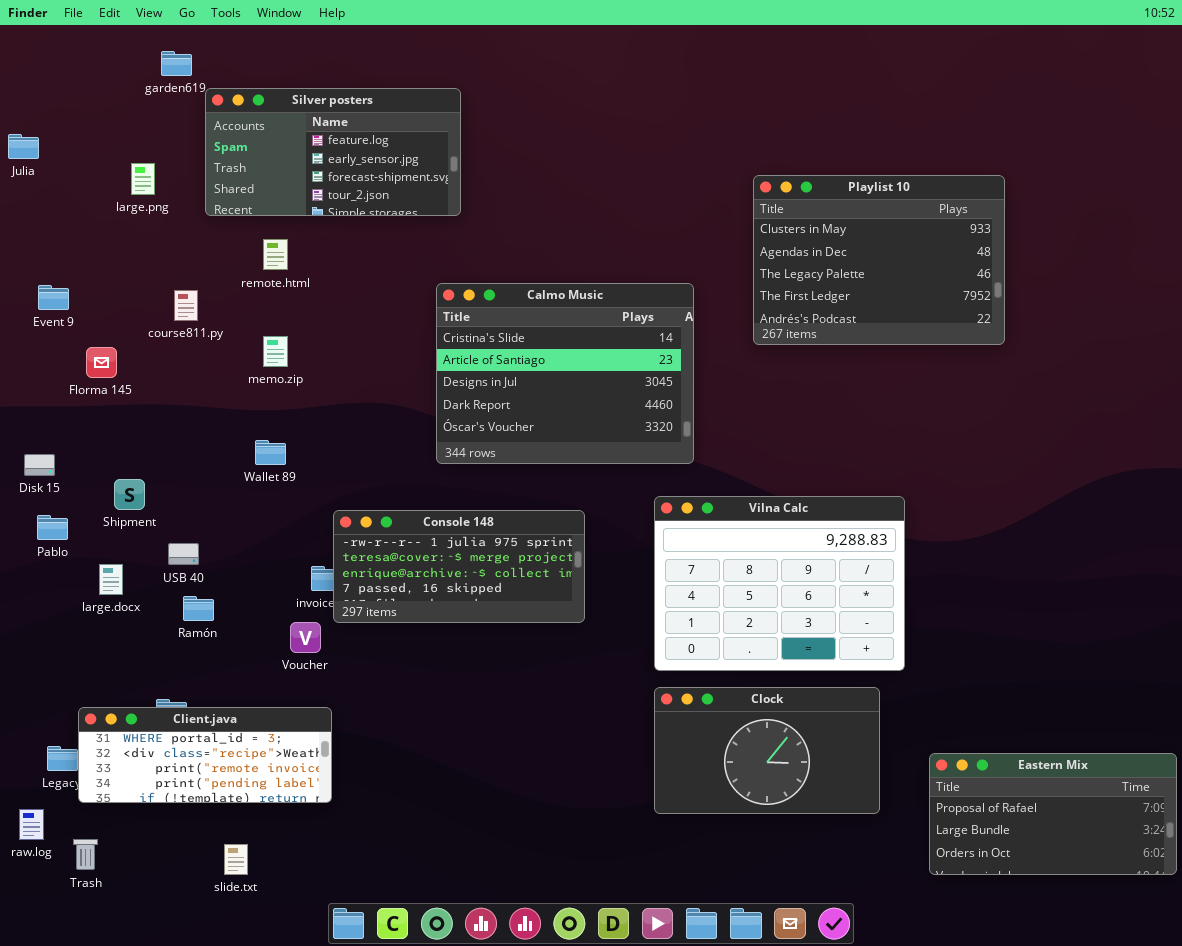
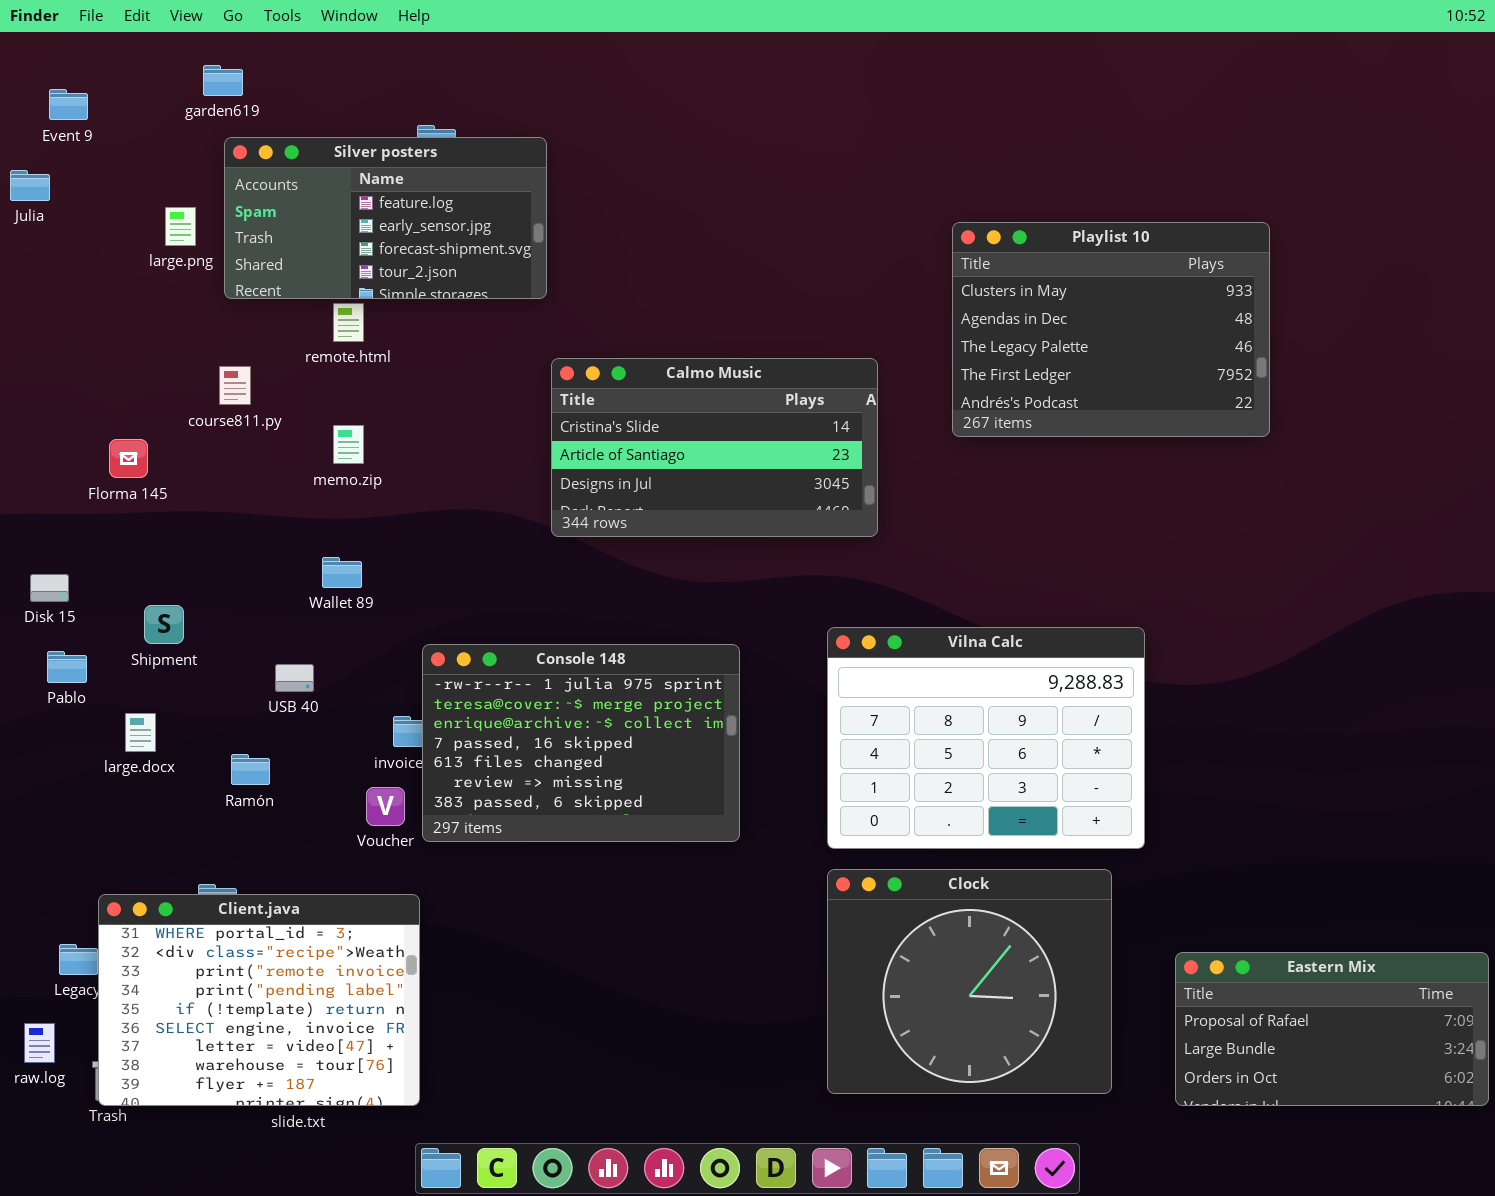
Silver posters: [205,88,461,216] -> [224,137,547,299], moved
Calmo Music: [436,283,694,464] -> [551,358,878,537], resized
Event 9: [38,285,69,310] -> [49,89,88,120], moved
Console 148: [333,510,585,623] -> [422,644,740,842], resized
USB 40: [168,543,199,565] -> [275,664,314,692], moved
Clock: [654,687,880,814] -> [827,869,1112,1094], resized
Client.java: [78,707,332,803] -> [98,894,420,1106], resized

